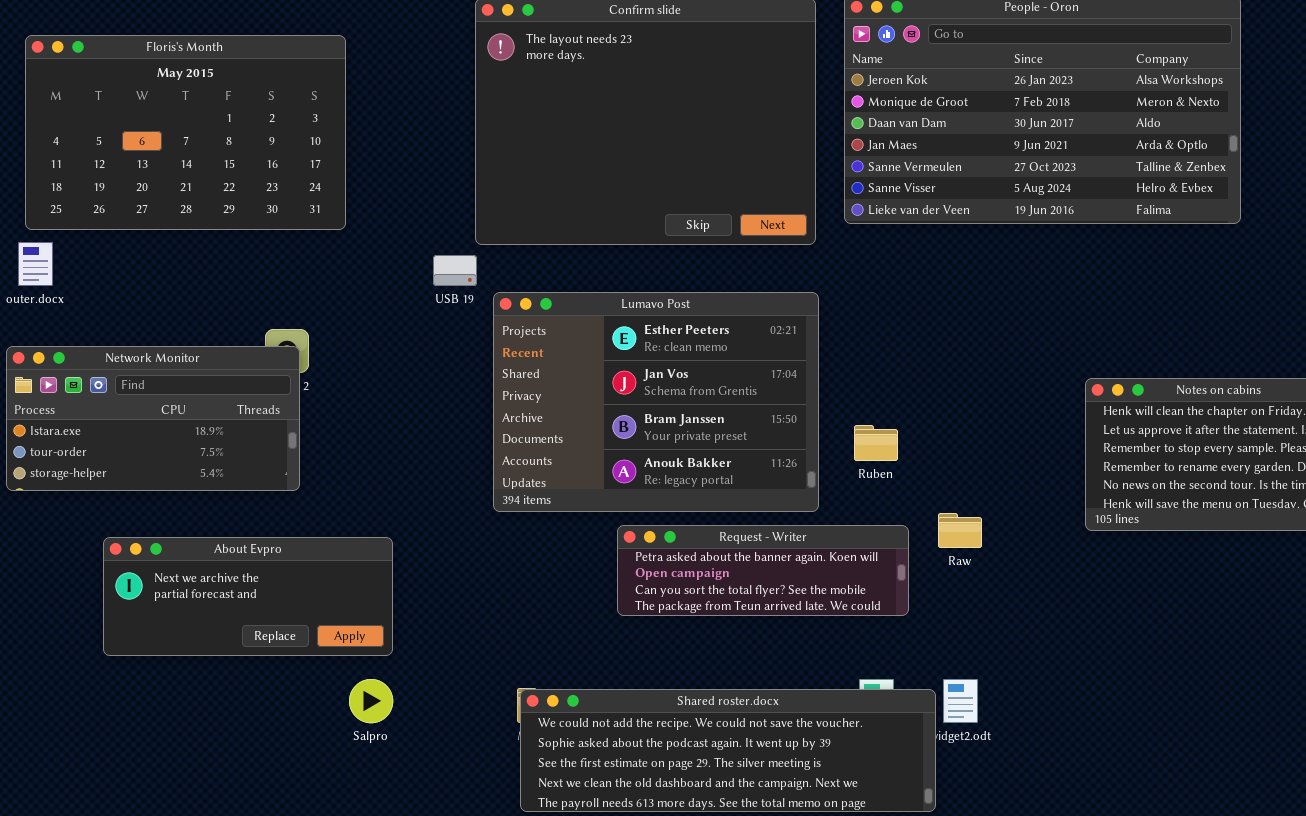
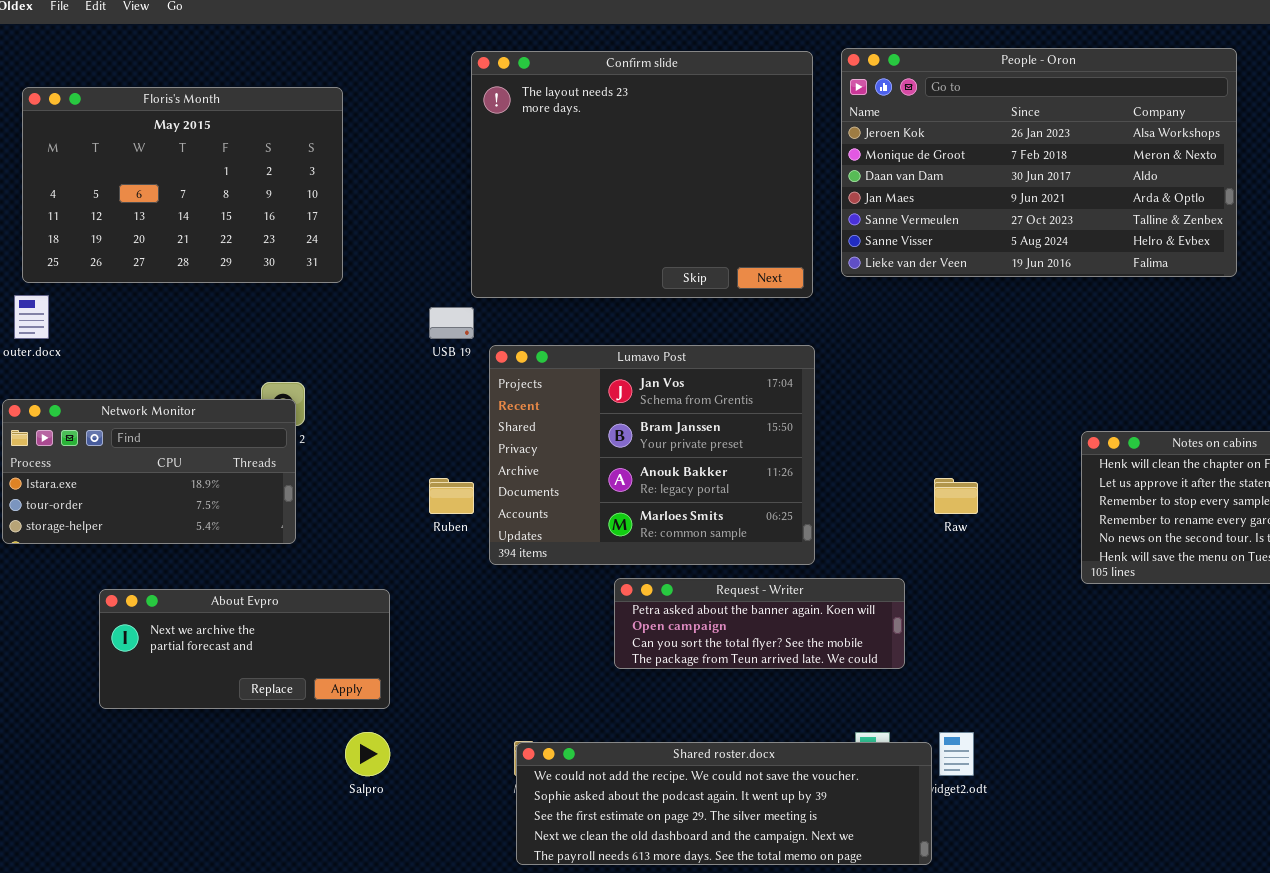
Lumavo Post: [493,292,819,512] -> [489,345,815,565], scrolled down 1 row
Ruben: [854,425,898,461] -> [429,478,474,514], moved
Raw: [938,513,982,548] -> [934,478,978,514], moved

